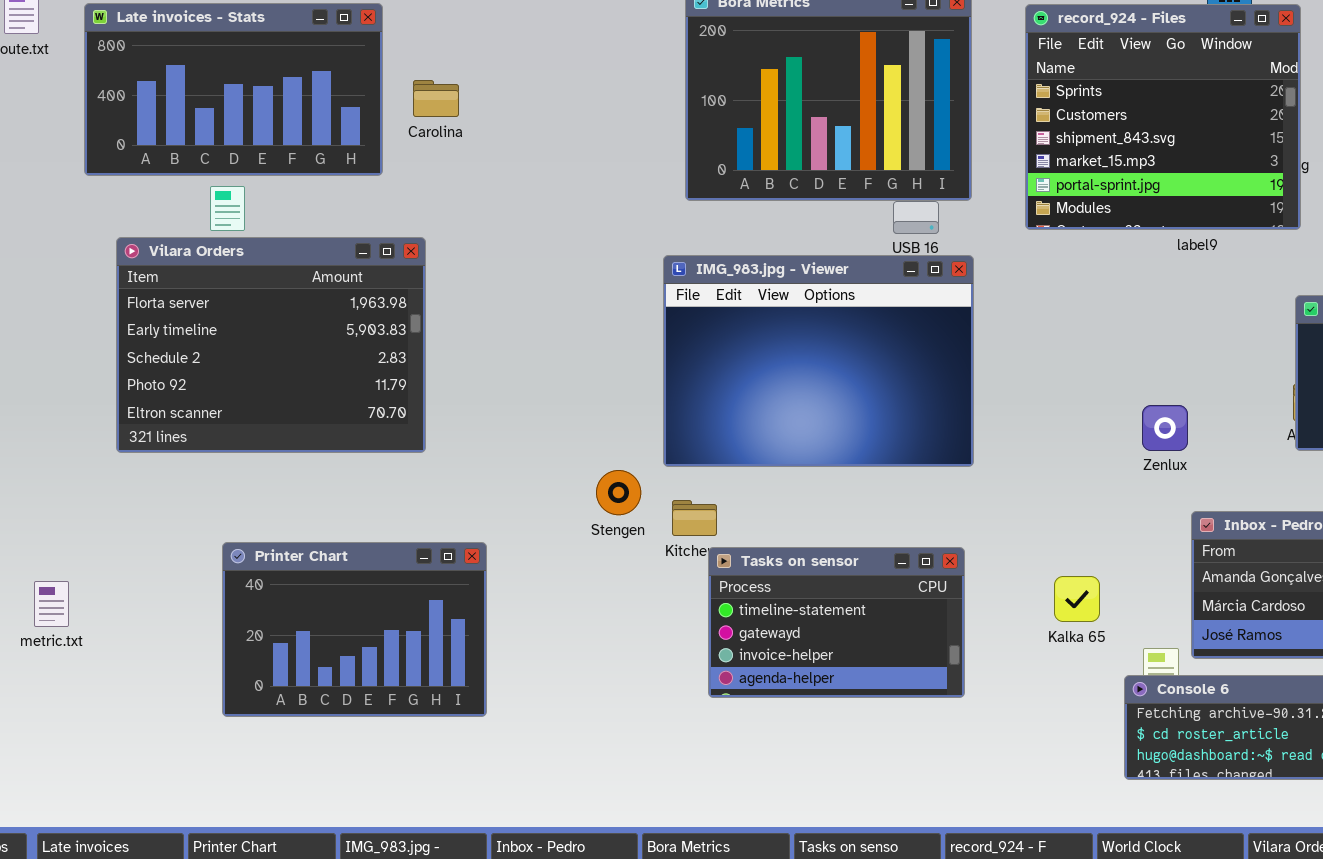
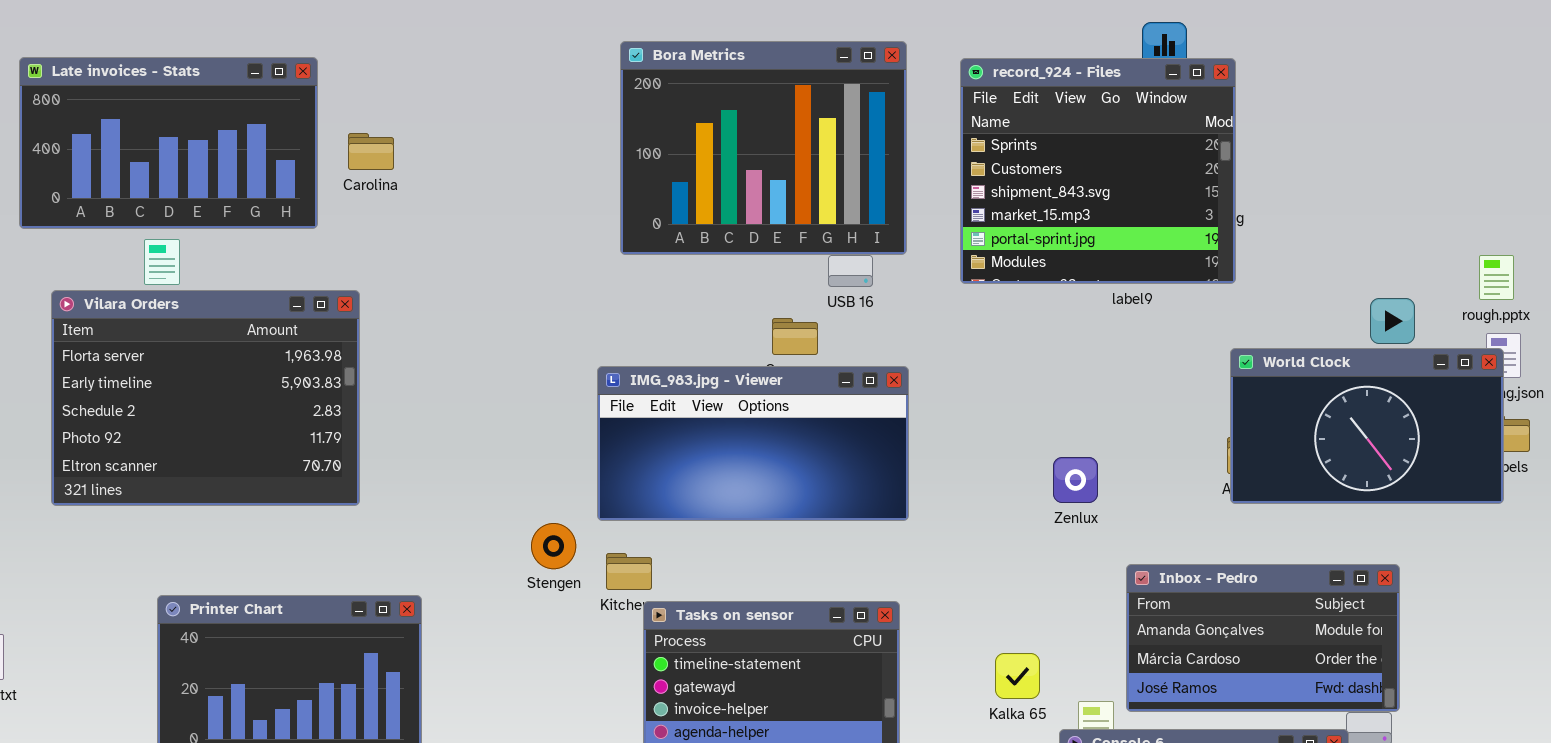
IMG_983.jpg - Viewer: [663,255,974,467] -> [597,366,909,521], resized
Zenlux: [1142,405,1188,451] -> [1053,457,1098,503], moved
Kalka 65: [1054,576,1100,622] -> [995,653,1040,699], moved

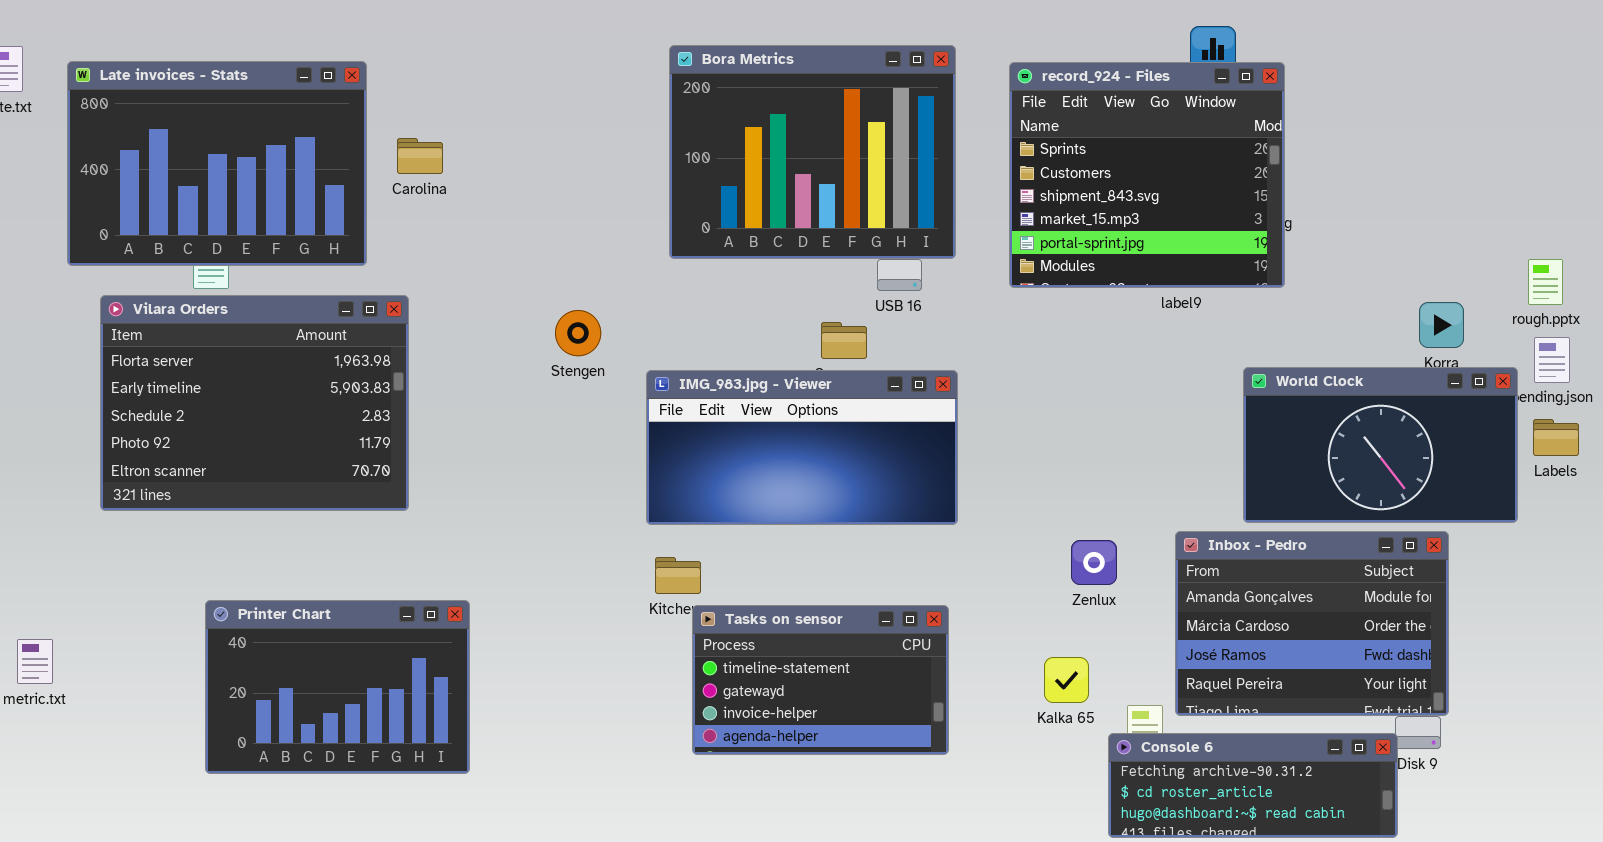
Late invoices - Stats: [19,57,318,229] -> [67,61,367,266], resized
World Clock: [1230,348,1504,504] -> [1243,367,1518,523], moved
Zenlux: [1053,457,1098,503] -> [1071,540,1117,585], moved
Stengen: [531,523,576,569] -> [555,310,601,356], moved
Inbox - Pedro: [1126,564,1400,712] -> [1175,531,1449,716], resized

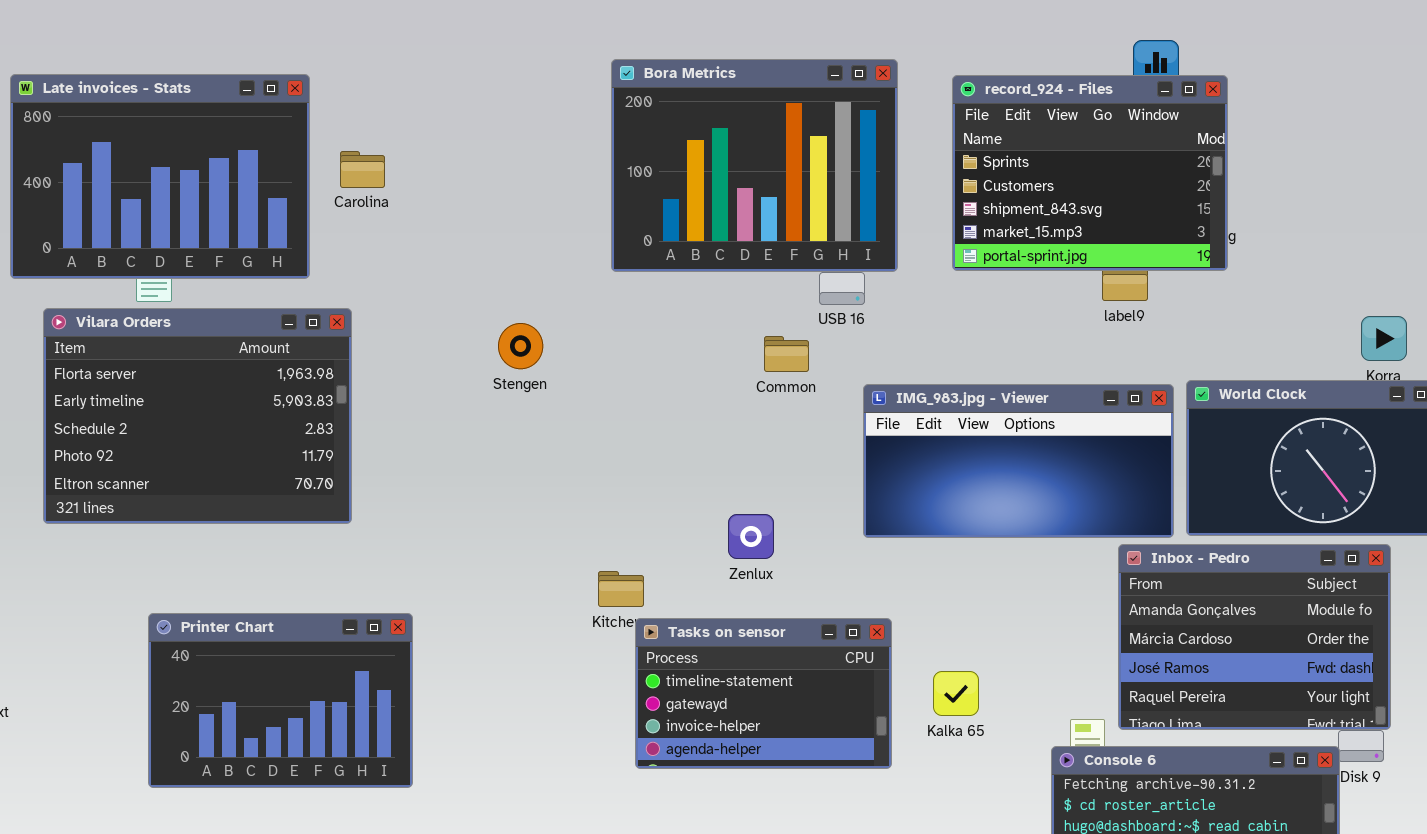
record_924 - Files: [1009,62,1285,288] -> [952,75,1228,271], resized
IMG_983.jpg - Viewer: [646,370,958,525] -> [863,384,1174,538], moved
Zenlux: [1071,540,1117,585] -> [728,514,774,559], moved
Kalka 65: [1044,657,1089,703] -> [933,671,979,716], moved

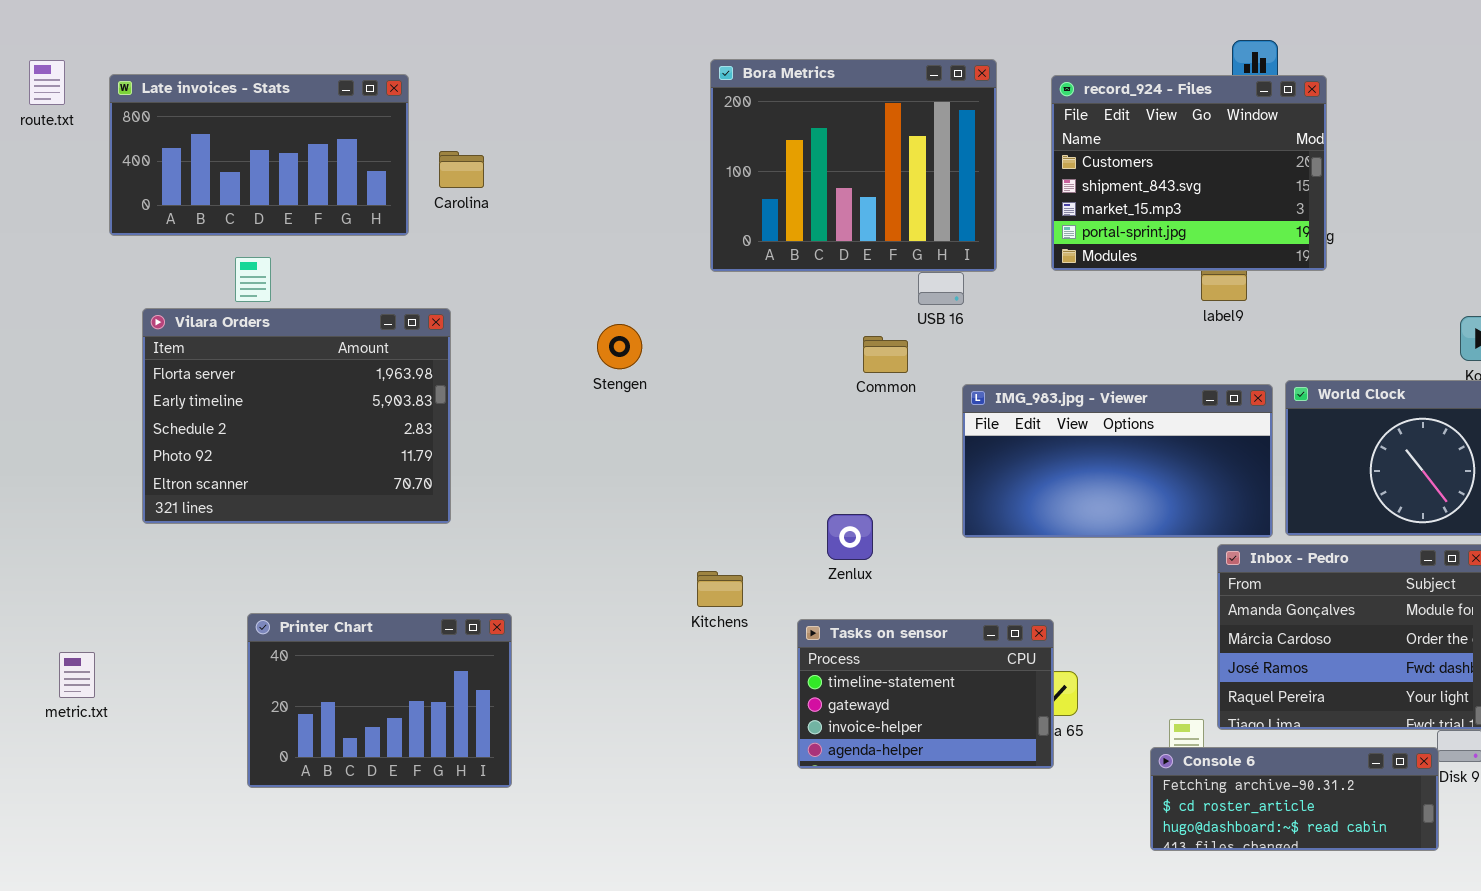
Late invoices - Stats: [10,74,310,279] -> [109,74,409,236], resized
record_924 - Files: [952,75,1228,271] -> [1051,75,1327,271], scrolled down 1 row
Tasks on sensor: [635,618,892,769] -> [797,619,1054,769], moved

